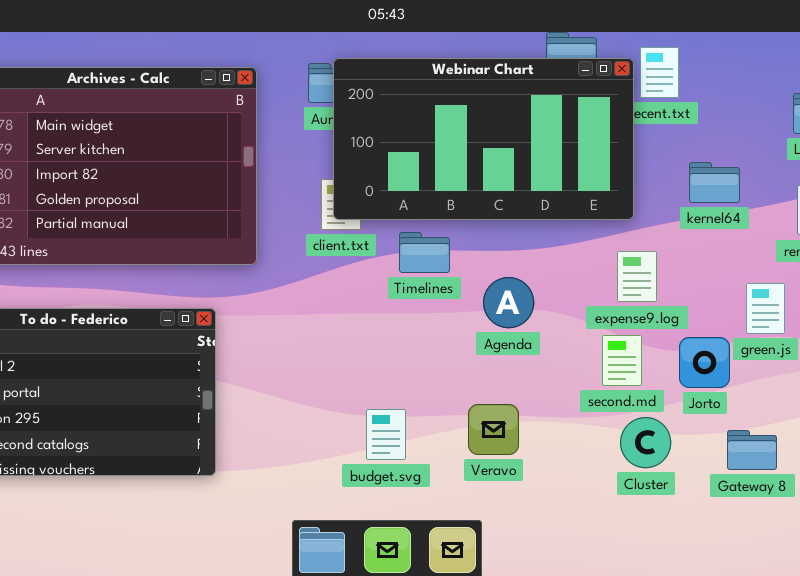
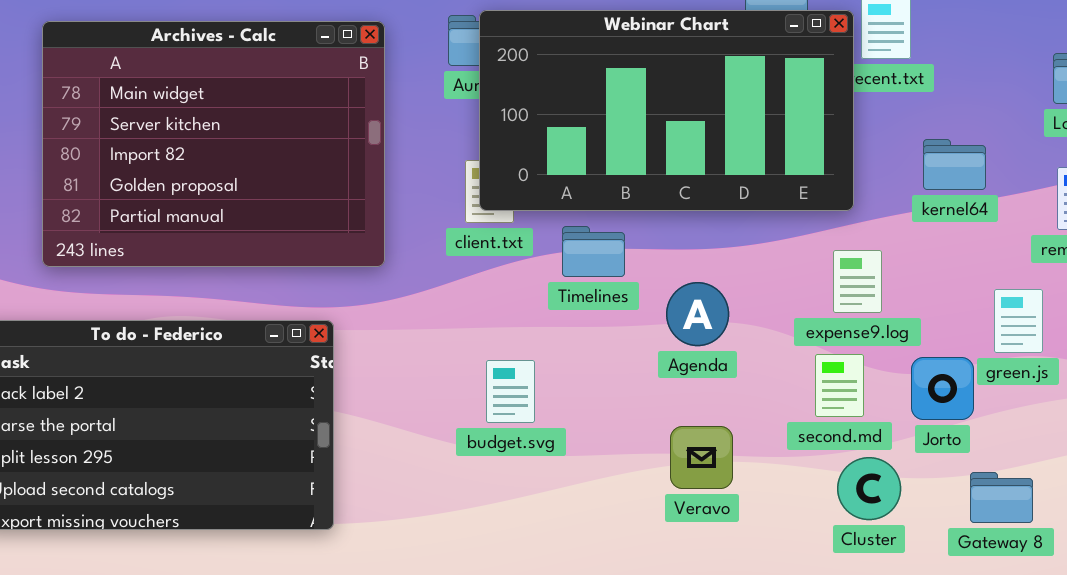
Veravo: [468,404,519,455] -> [670,426,733,489], moved
budget.svg: [366,409,406,460] -> [486,360,535,423], moved

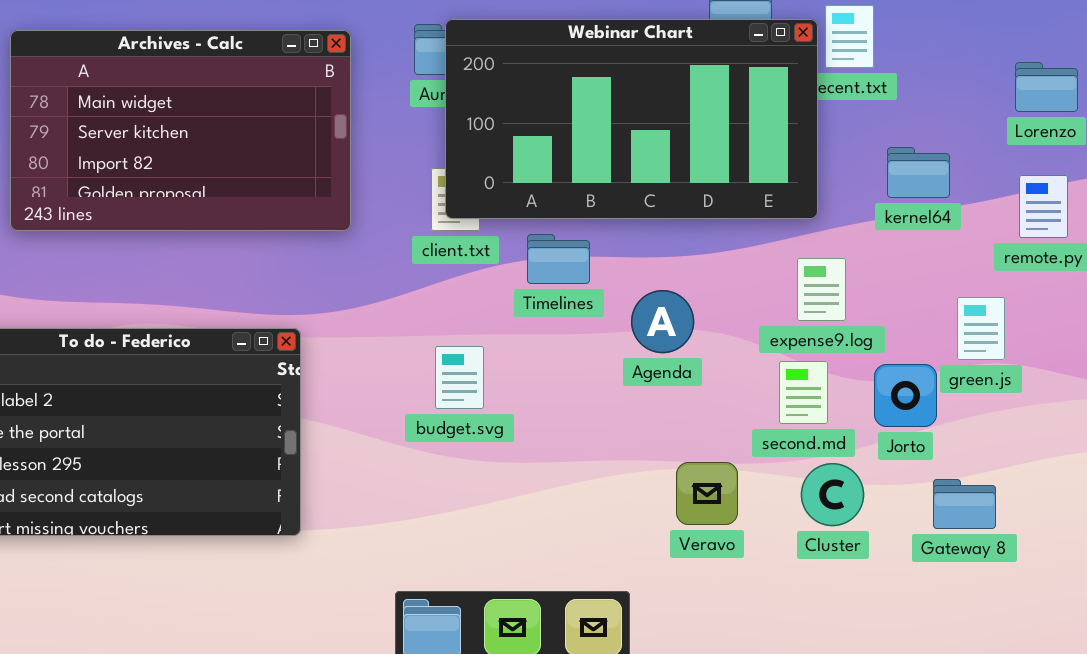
Archives - Calc: [42,21,385,267] -> [10,30,351,231], resized
budget.svg: [486,360,535,423] -> [435,346,484,409], moved
Veravo: [670,426,733,489] -> [676,462,738,525], moved

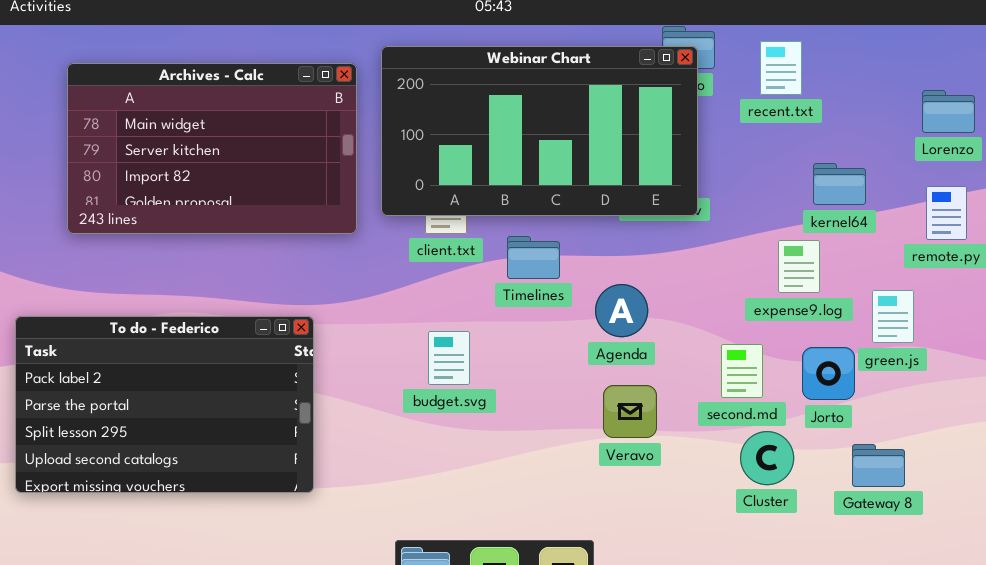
Webinar Chart: [445,19,818,219] -> [381,46,698,216], moved
expense9.log: [797,258,846,321] -> [778,240,820,293], moved
Veravo: [676,462,738,525] -> [603,385,657,438], moved

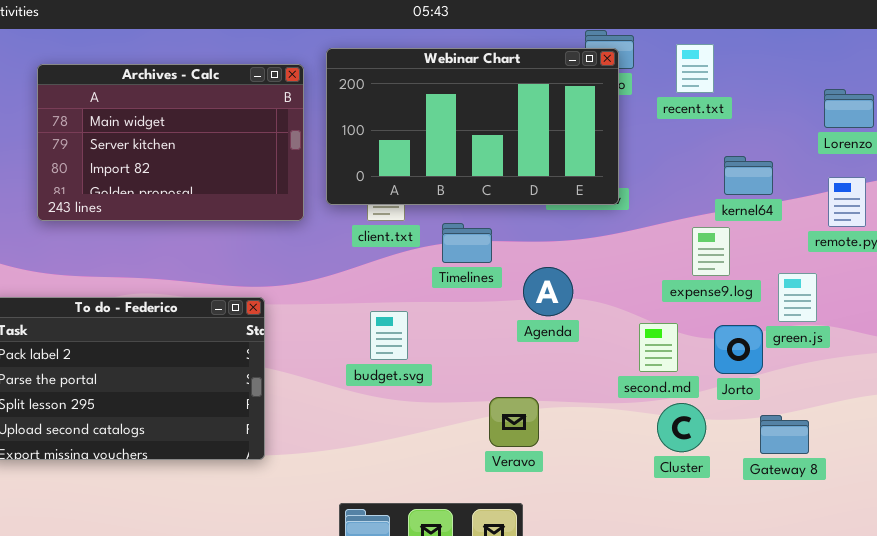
Veravo: [603,385,657,438] -> [489,397,539,447], moved

